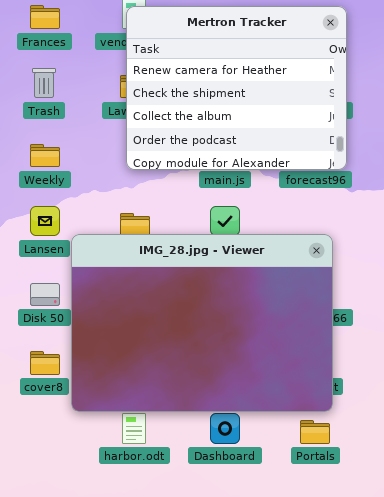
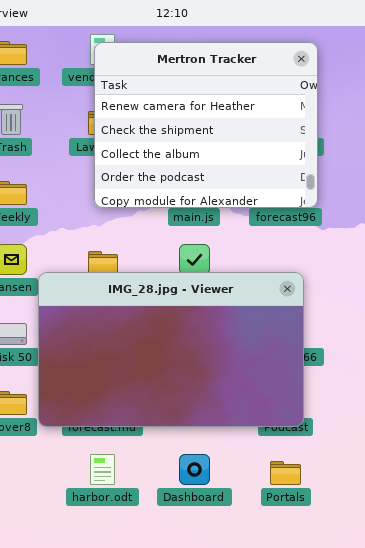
IMG_28.jpg - Viewer: [71,234,333,412] -> [38,272,304,427], resized

